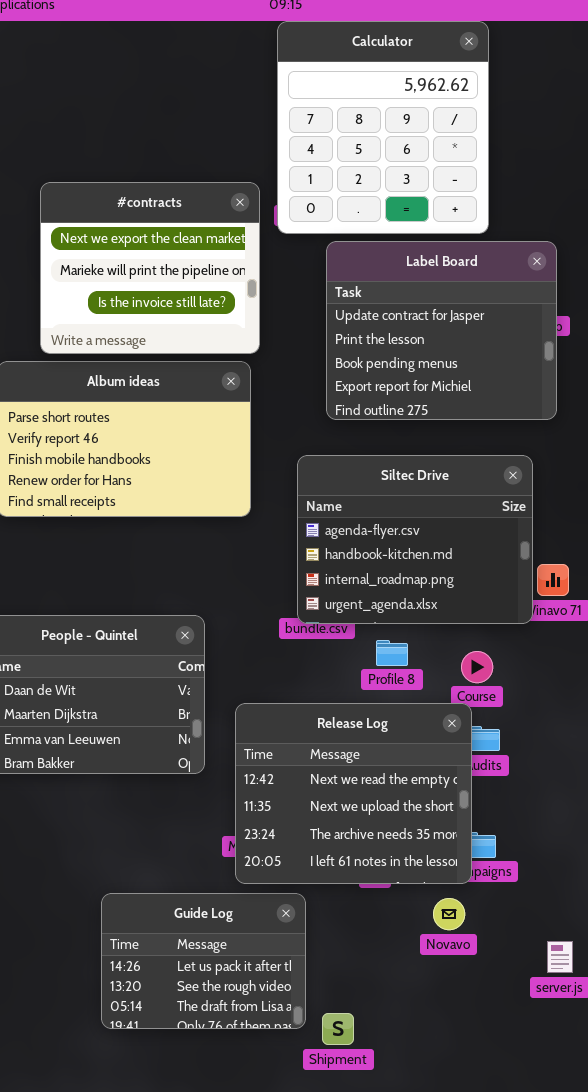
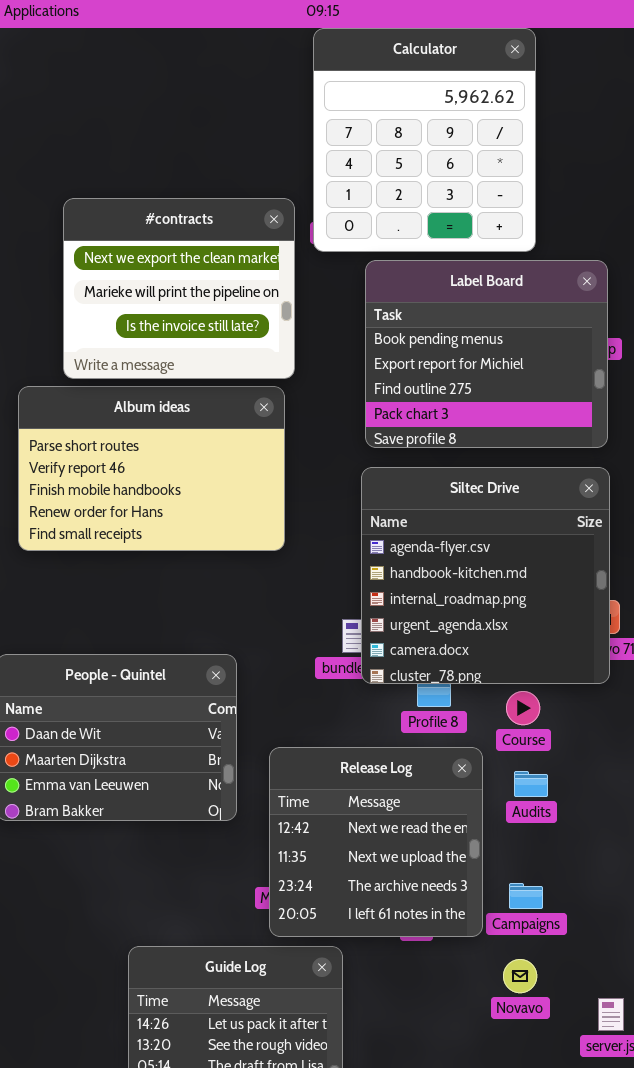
Label Board: [326,241,557,420] -> [365,260,608,448], scrolled down 2 rows
Siltec Drive: [297,455,533,624] -> [361,467,610,684], moved, resized
Release Log: [235,703,472,884] -> [269,747,483,937], resized
Novavo: [433,898,465,930] -> [503,959,537,993], moved

